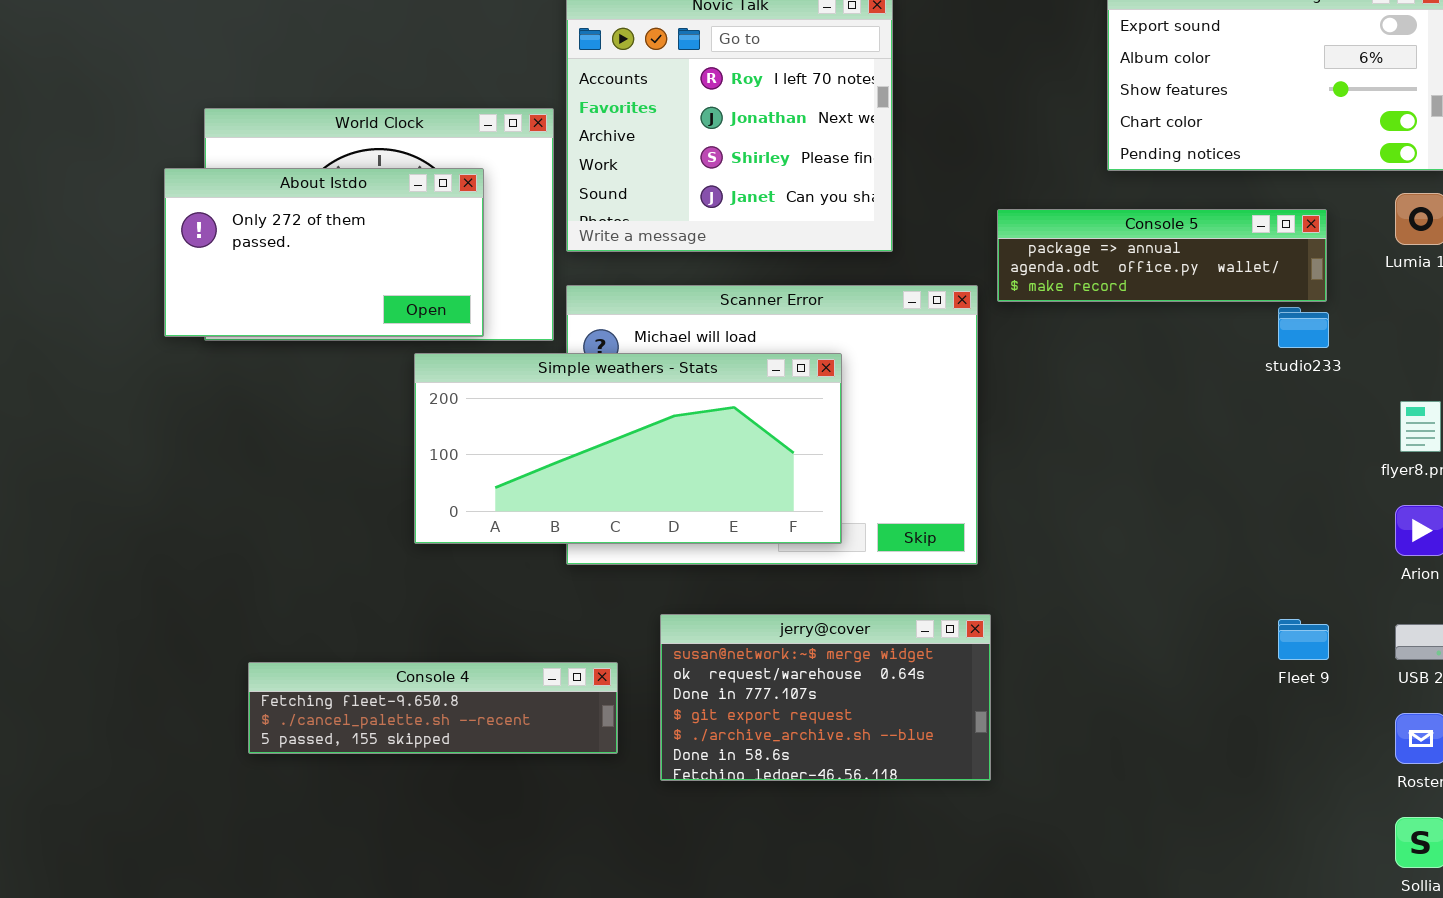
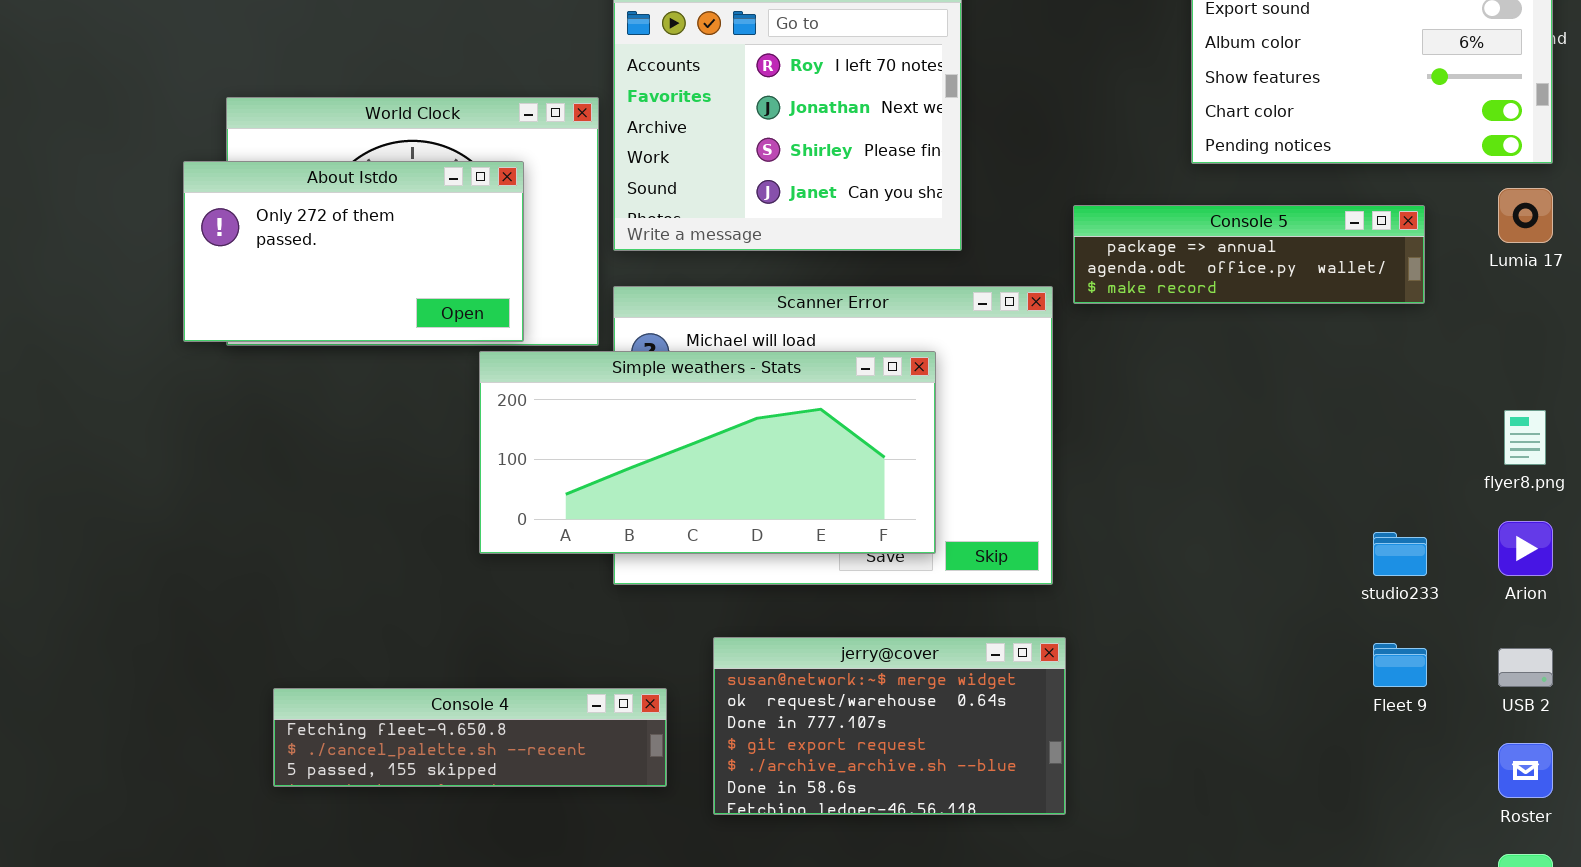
studio233: [1278,307,1329,348] -> [1373,532,1427,576], moved
Simple weathers - Stats: [414,353,842,544] -> [479,351,936,554], moved

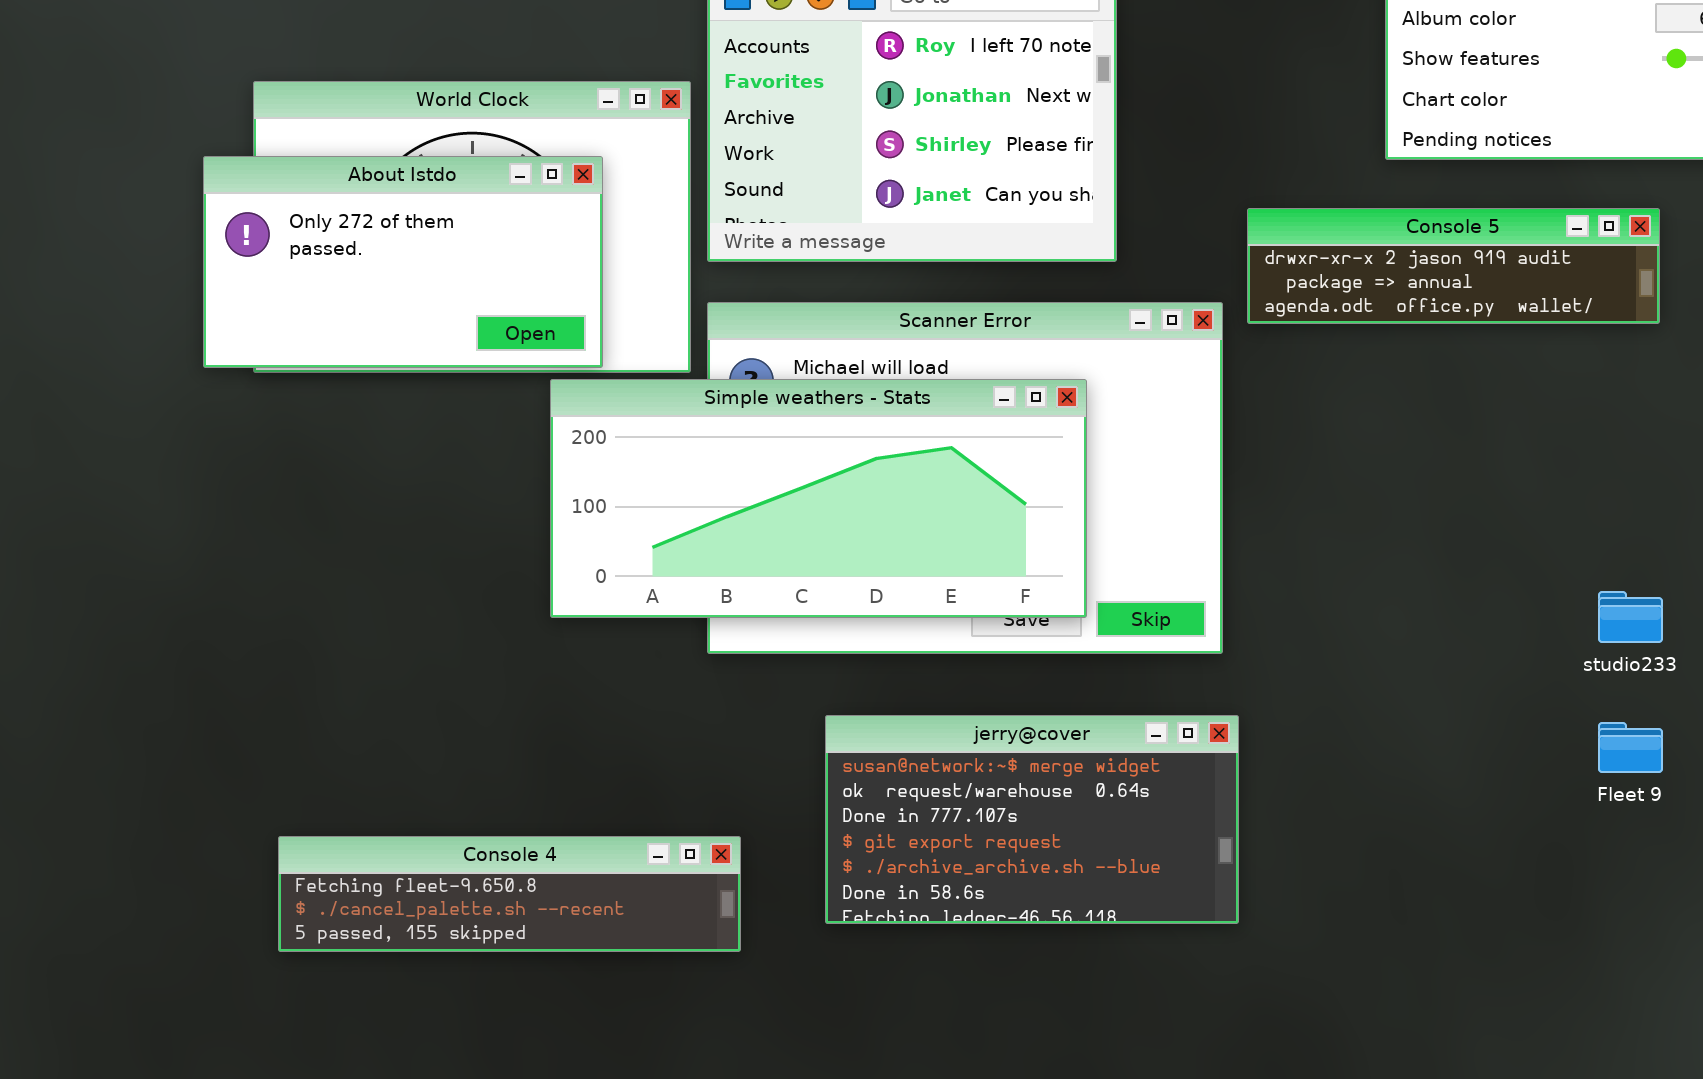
Console 5: [1073,205,1425,304] -> [1247,208,1660,324], scrolled up 1 row
Console 4: [273,688,667,787] -> [278,836,741,952], moved

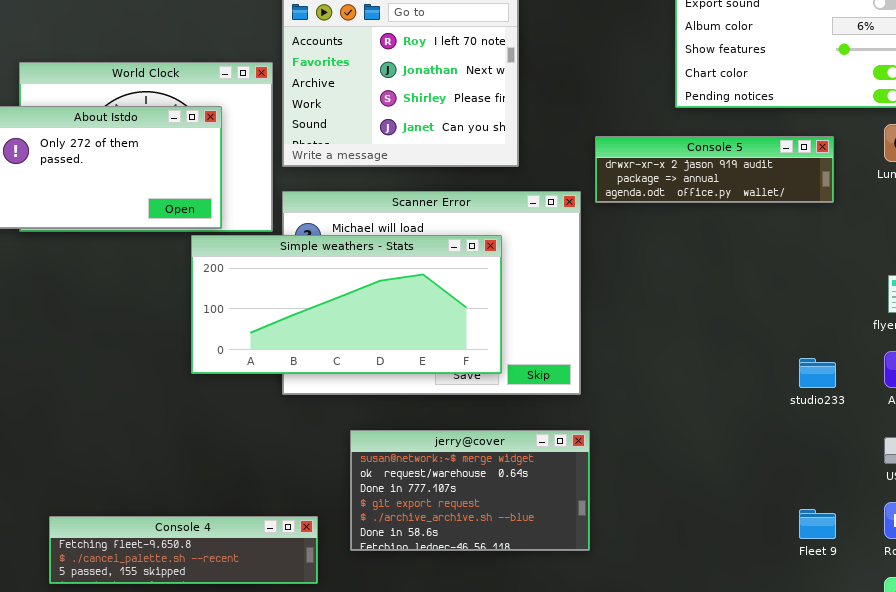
Fleet 9: [1598,722,1663,773] -> [799,509,836,539], moved
Console 4: [278,836,741,952] -> [49,516,318,584], moved

